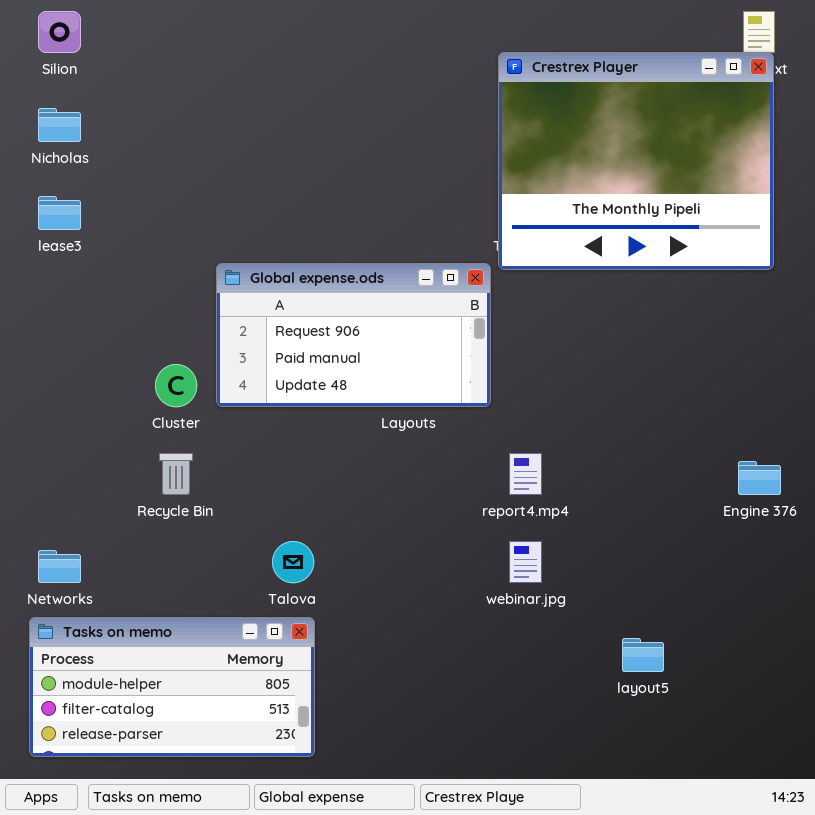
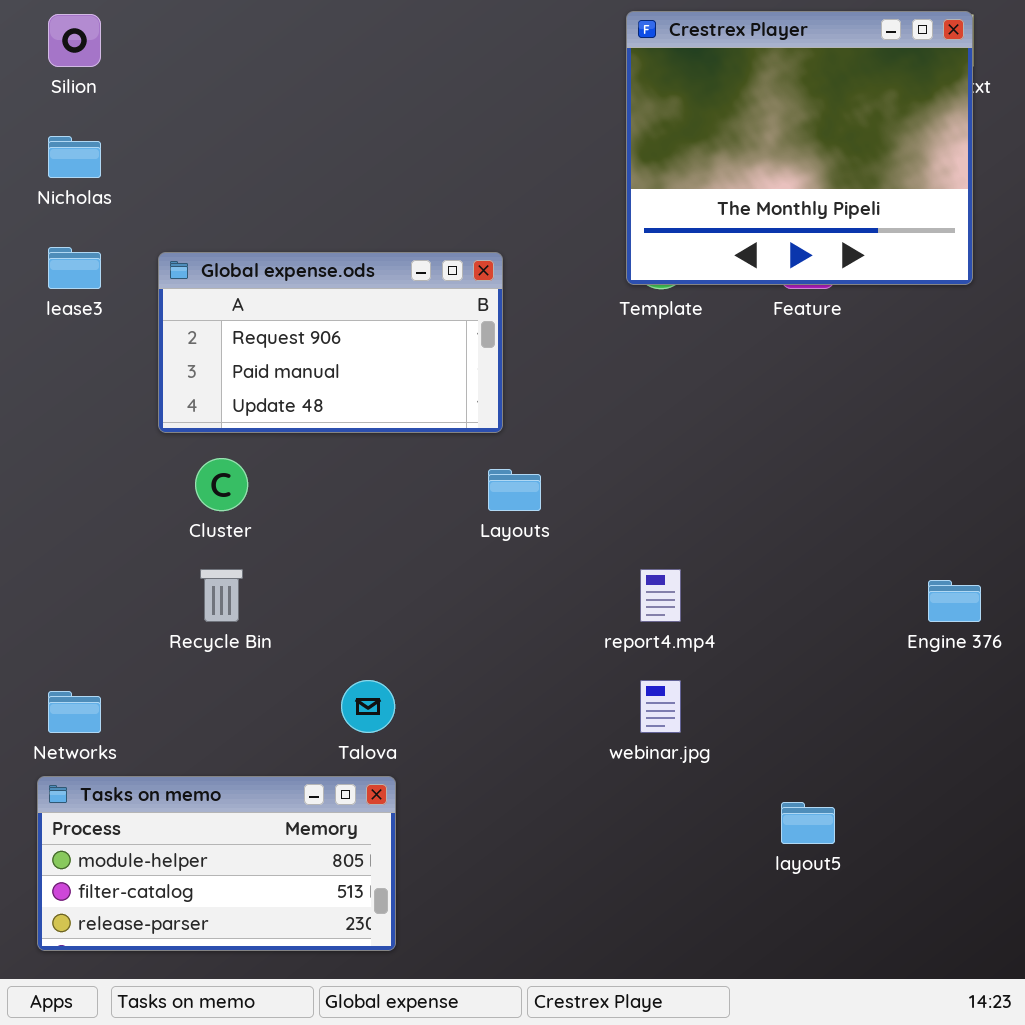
Crestrex Player: [498,52,774,270] -> [626,11,973,285], moved
Global expense.ods: [216,263,491,407] -> [158,252,503,433], moved

